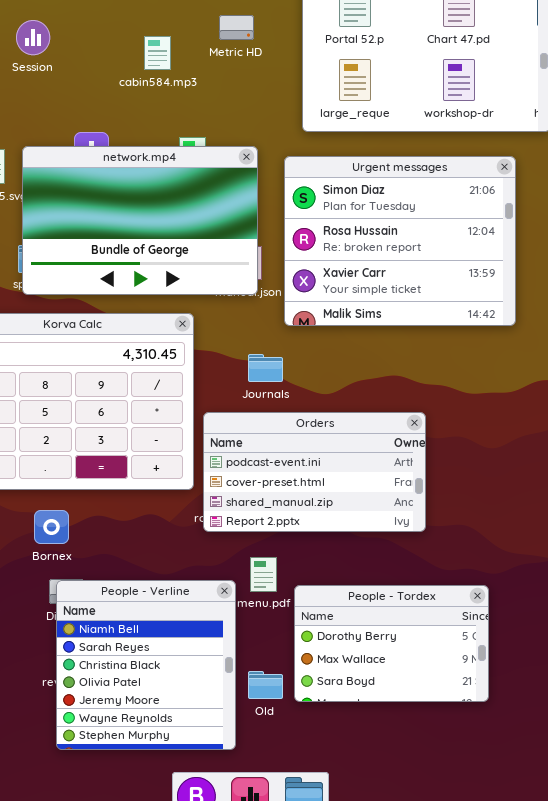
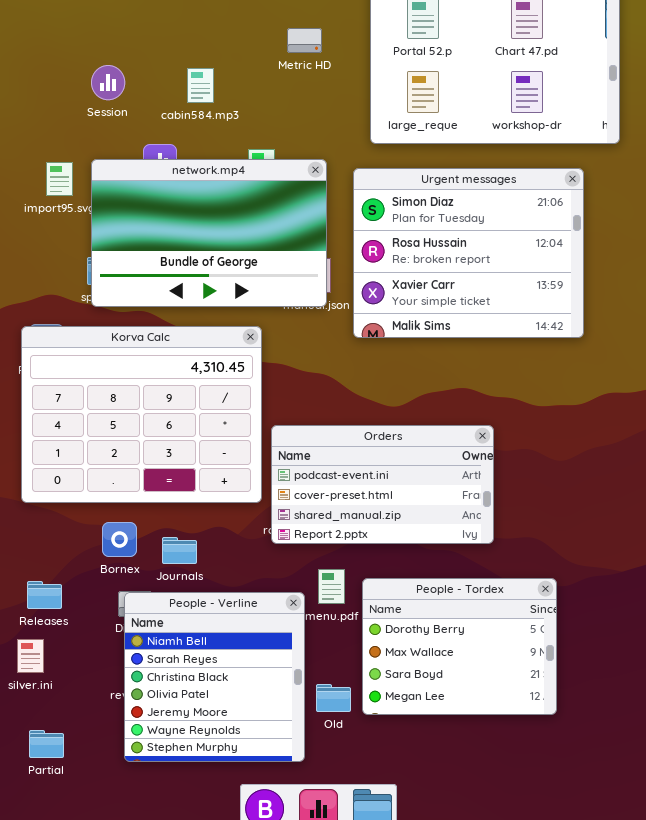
Session: [16,20,50,55] -> [91,65,125,100], moved
cabin584.mp3: [144,36,171,70] -> [187,68,214,103], moved
Journals: [248,354,283,382] -> [162,537,197,564], moved
People - Tordex: [294,585,489,702] -> [362,578,557,715], resized

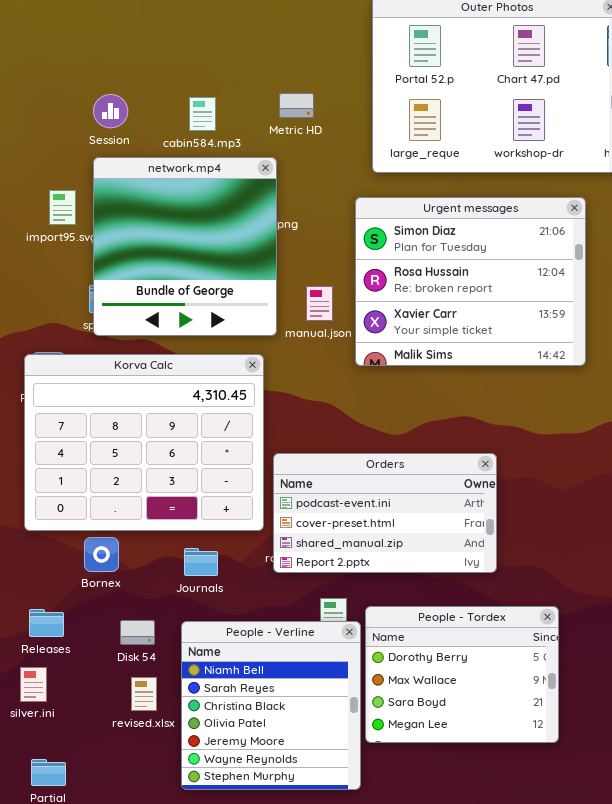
Metric HD: [287,28,322,53] -> [279,93,314,118], moved
network.mp4: [91,159,327,307] -> [93,157,277,336], resized
Bornex: [102,522,137,557] -> [84,537,119,572], moved
Journals: [162,537,197,564] -> [184,548,218,576], moved
People - Verline: [124,592,305,762] -> [181,621,361,790], moved

